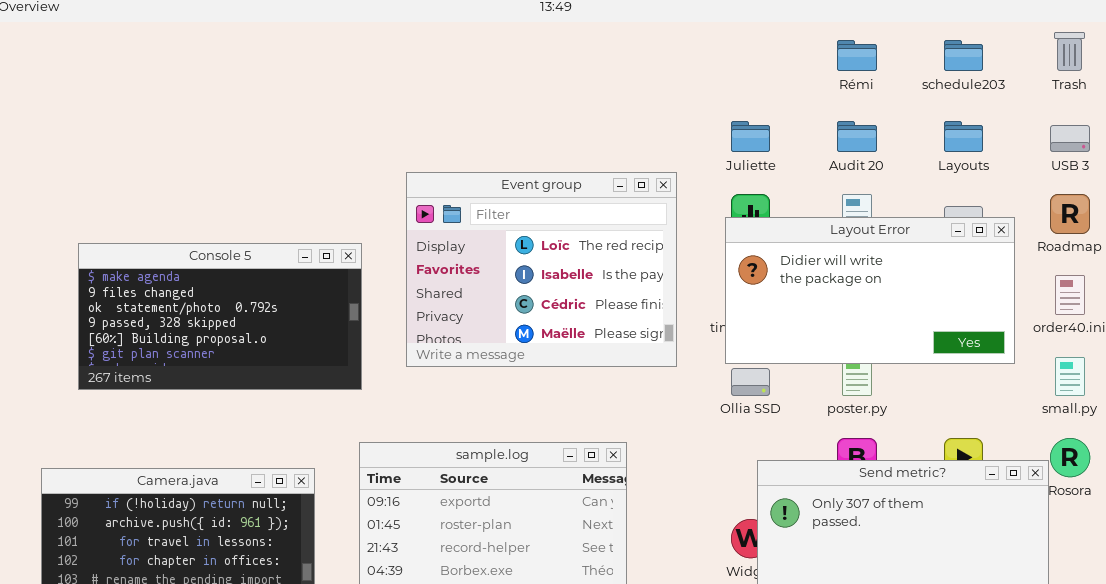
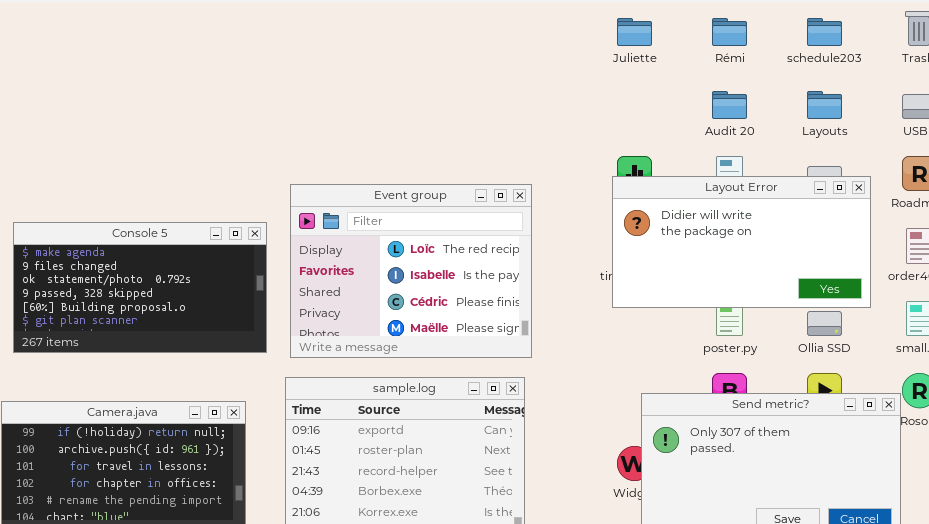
Juliette: [731,121,770,152] -> [617,18,652,46], moved
Event group: [406,172,677,367] -> [290,184,532,358], moved
Console 5: [78,243,362,390] -> [13,222,267,353], moved
Ollia SSD: [731,368,770,396] -> [807,311,842,336], moved

